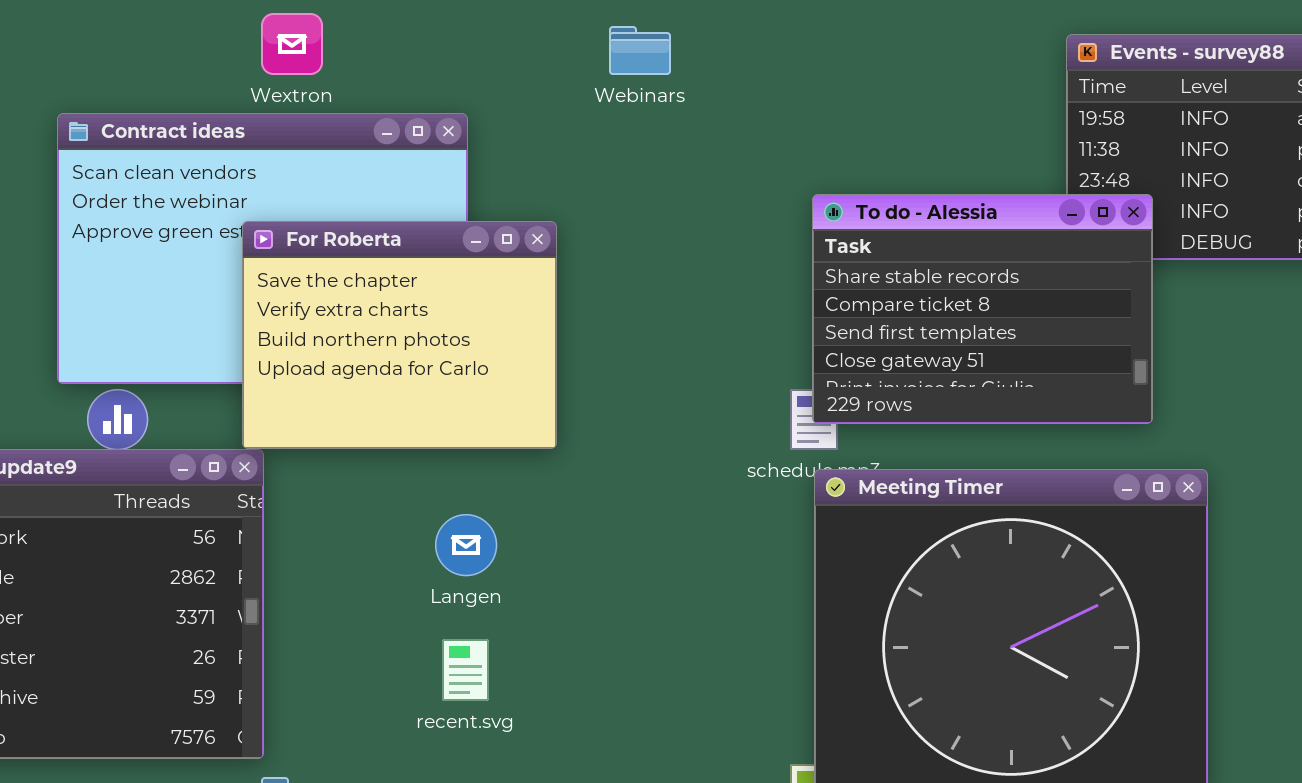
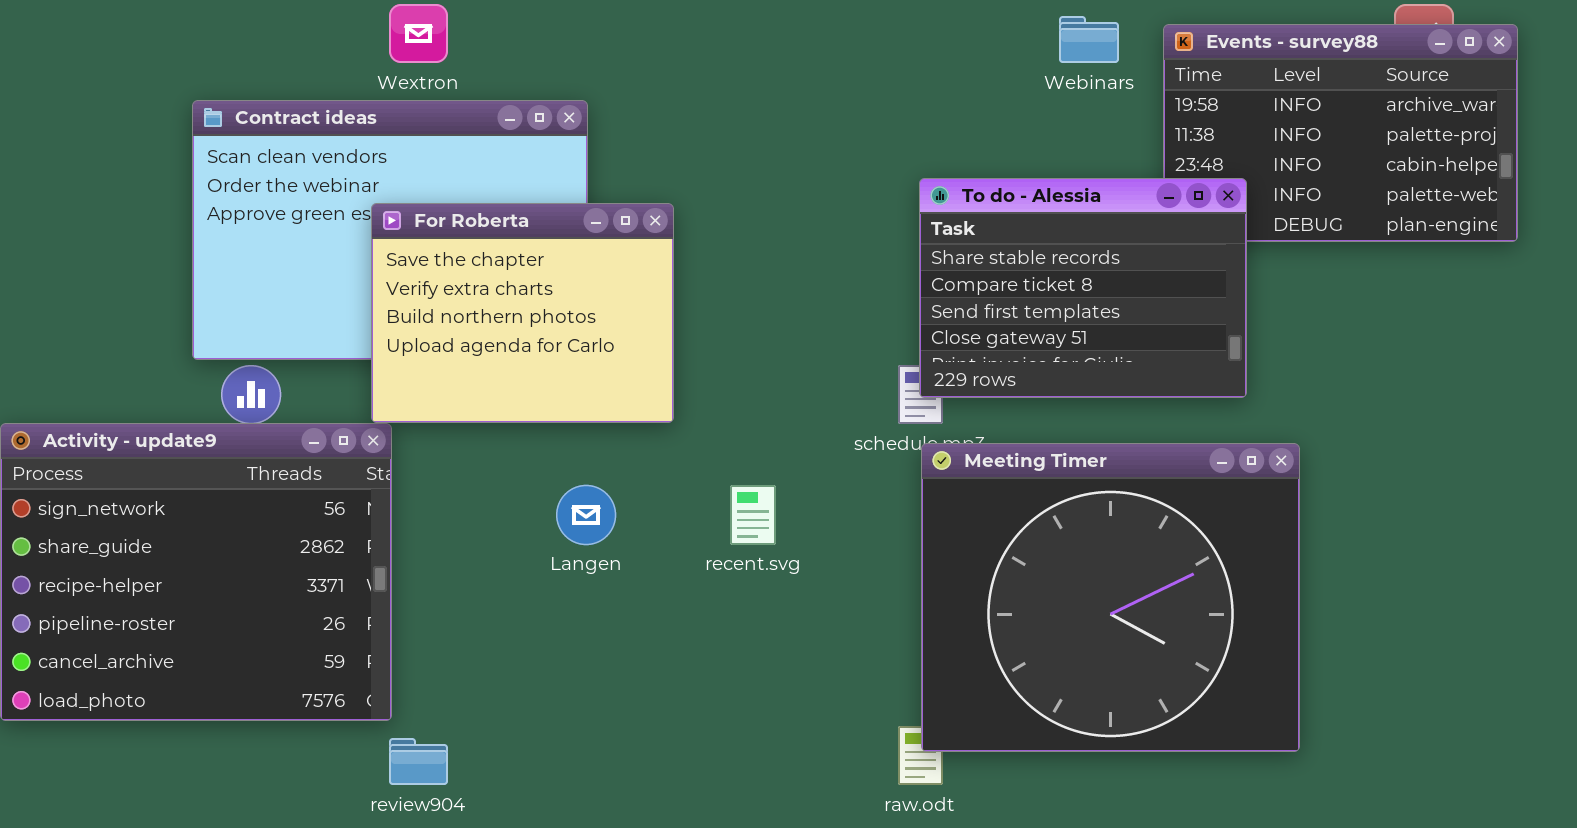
Webinars: [609,26,671,75] -> [1059,16,1119,63], moved
recent.svg: [442,639,489,701] -> [730,485,776,545], moved

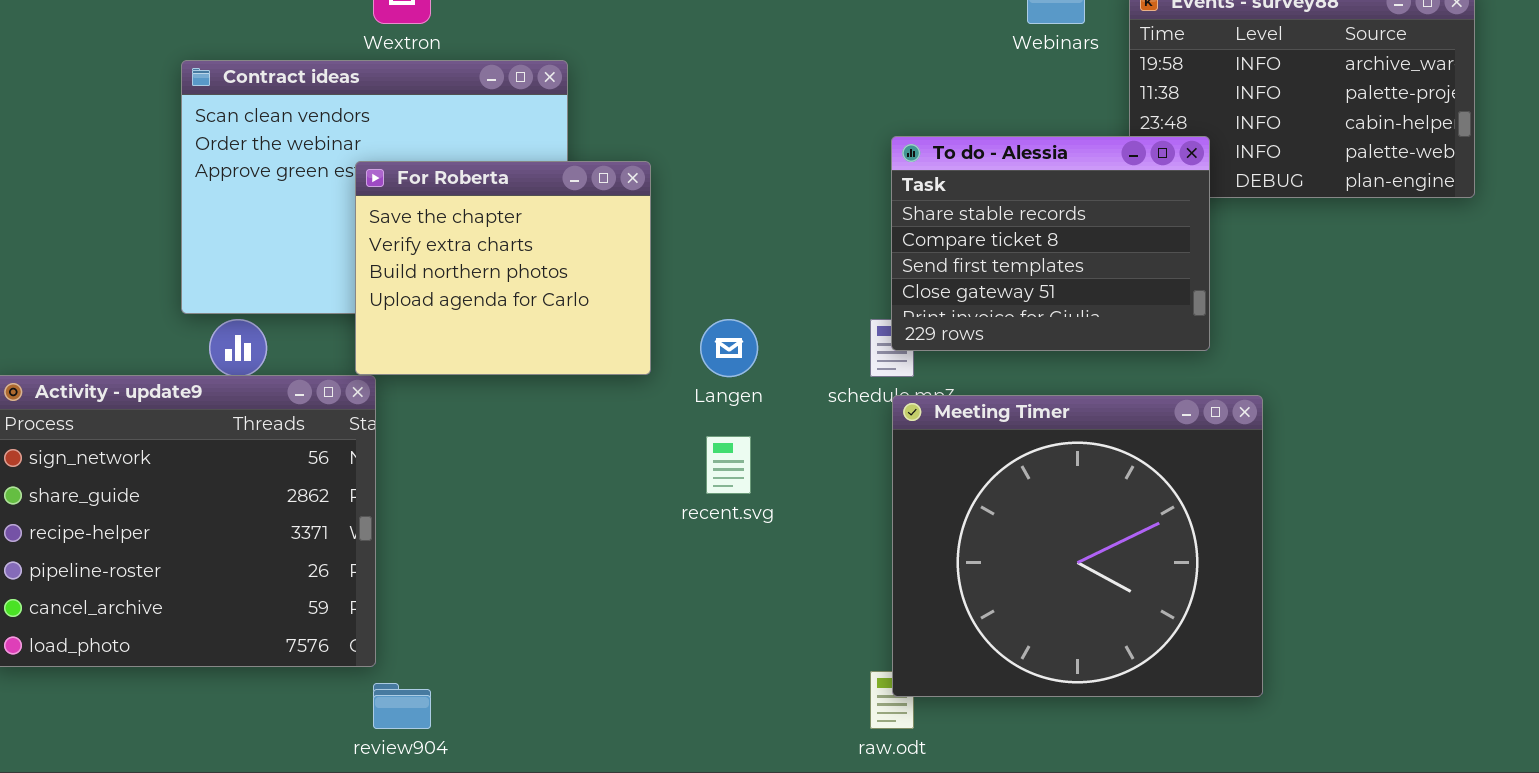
Langen: [556,485,616,545] -> [700,319,758,377], moved

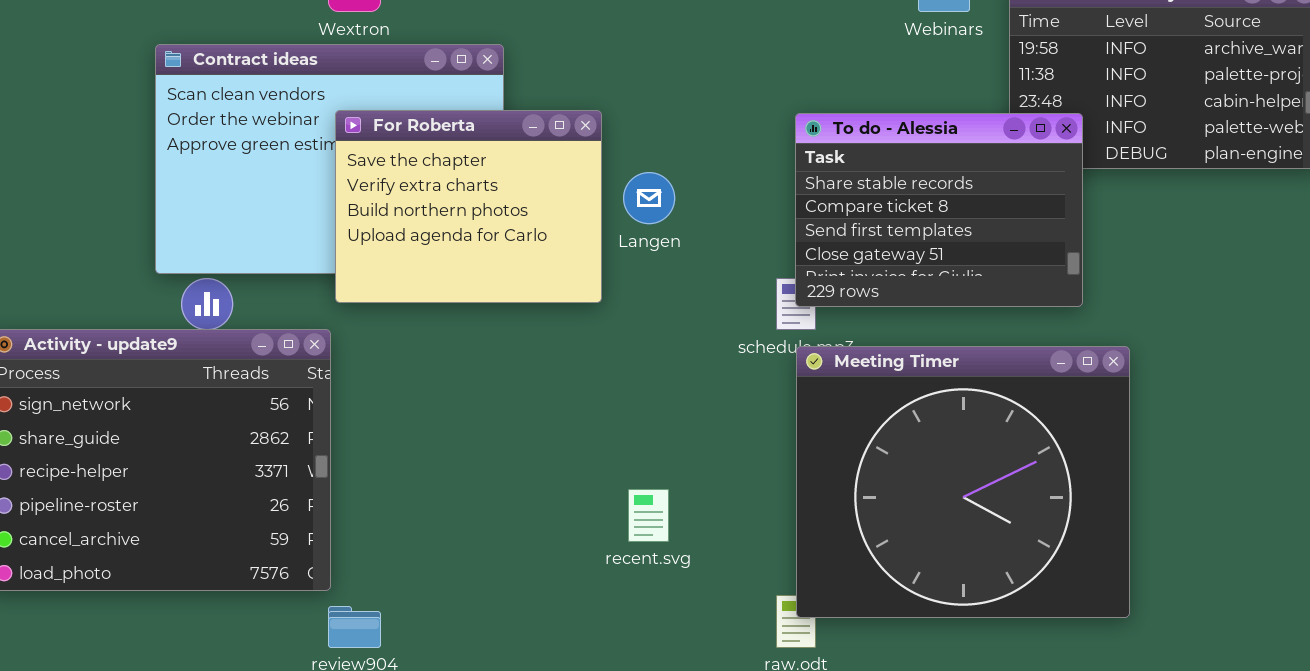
For Roberta: [355,161,651,375] -> [335,110,602,303], moved
Langen: [700,319,758,377] -> [623,172,675,224], moved
recent.svg: [706,436,751,494] -> [628,489,669,542], moved

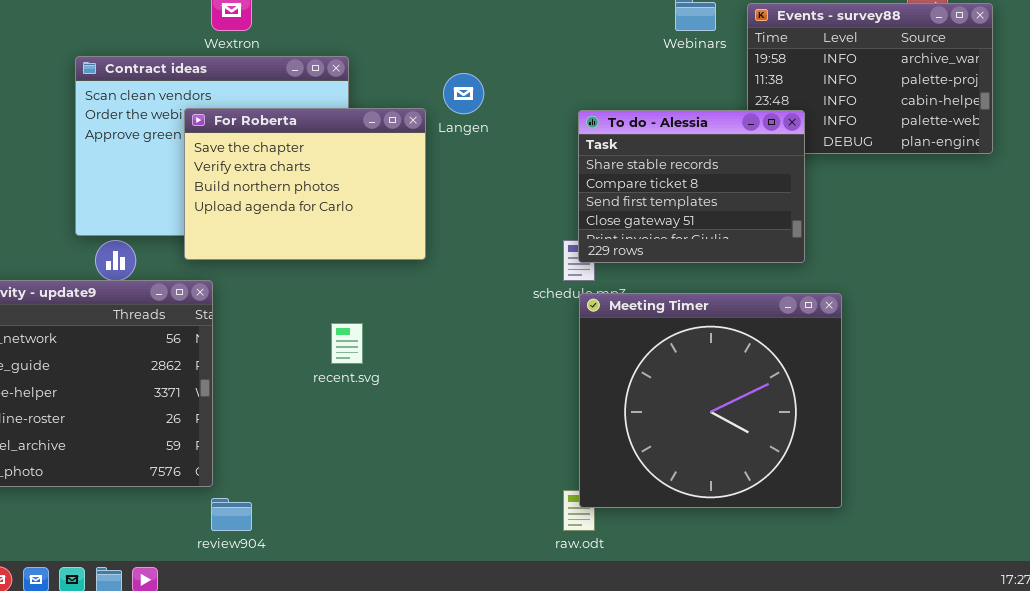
For Roberta: [335,110,602,303] -> [184,108,426,260], resized
Langen: [623,172,675,224] -> [443,73,484,114], moved
recent.svg: [628,489,669,542] -> [331,323,363,364], moved

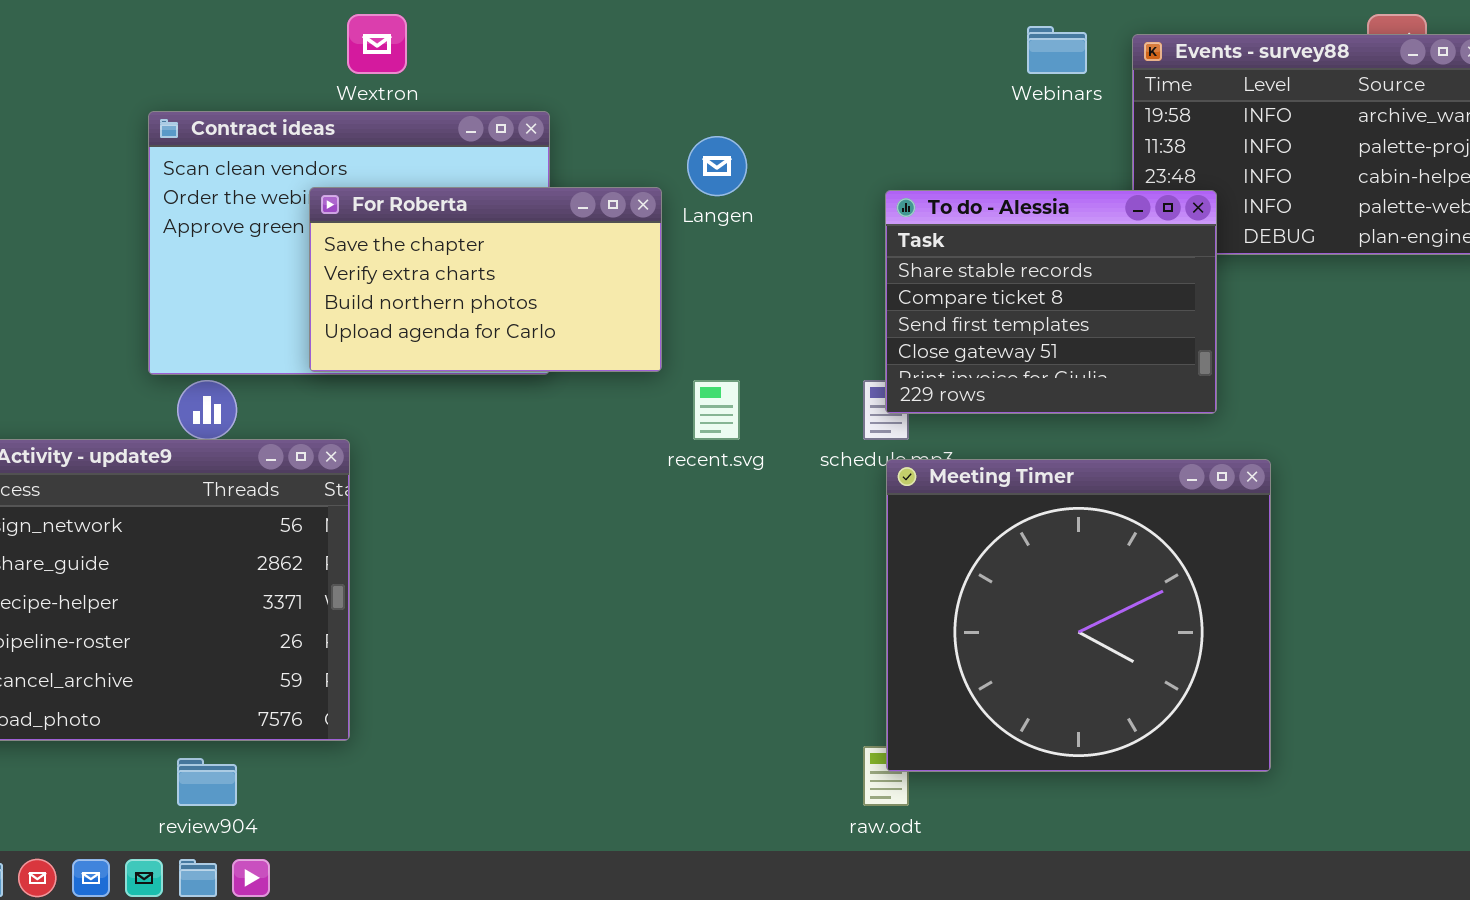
For Roberta: [184,108,426,260] -> [309,187,662,372], resized
recent.svg: [331,323,363,364] -> [693,380,740,440], moved
review904: [211,498,252,531] -> [177,758,237,806], moved

